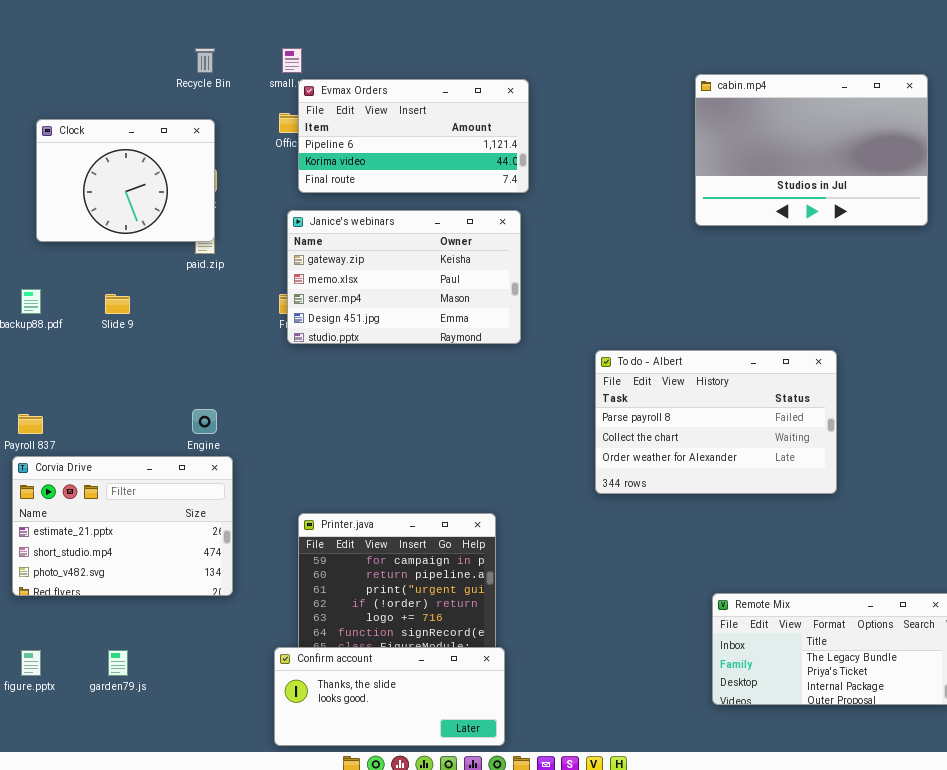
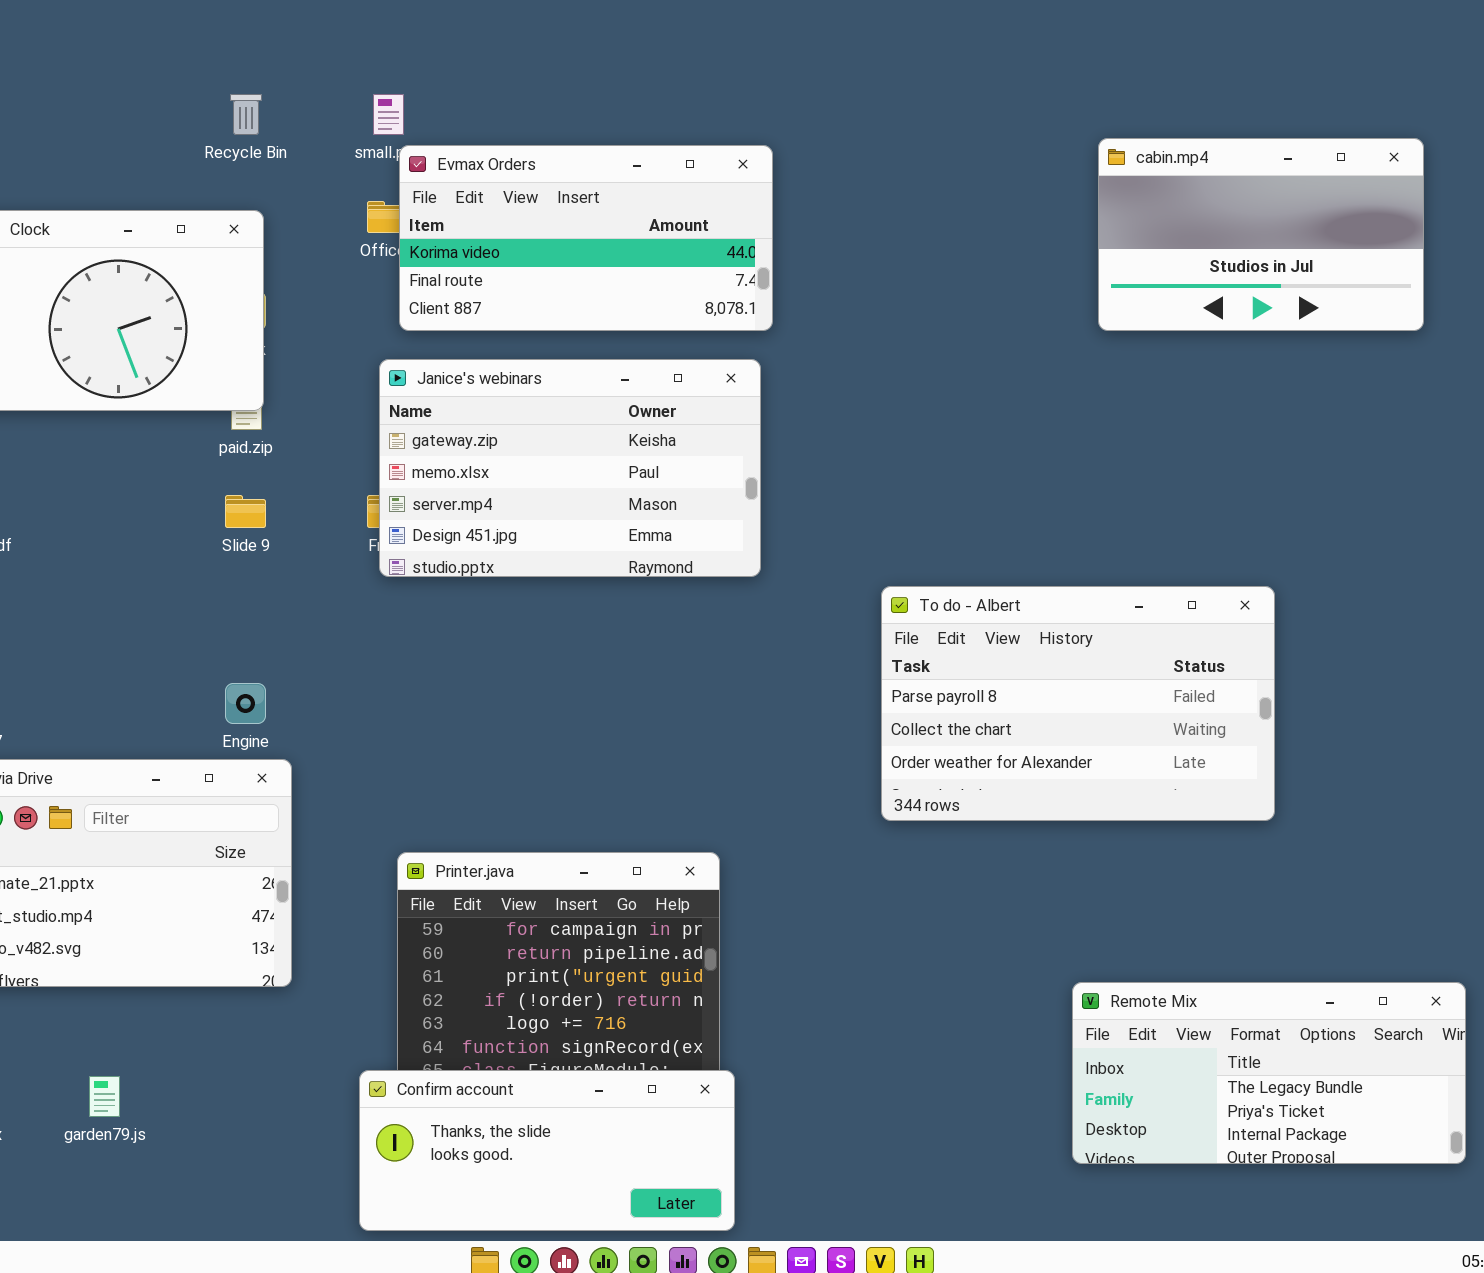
cabin.mp4: [695,74,928,226] -> [1098,138,1424,331], resized
Evmax Orders: [298,79,529,193] -> [399,145,773,331], scrolled down 1 row
Slide 9: [105,294,130,314] -> [225,495,266,528], moved

